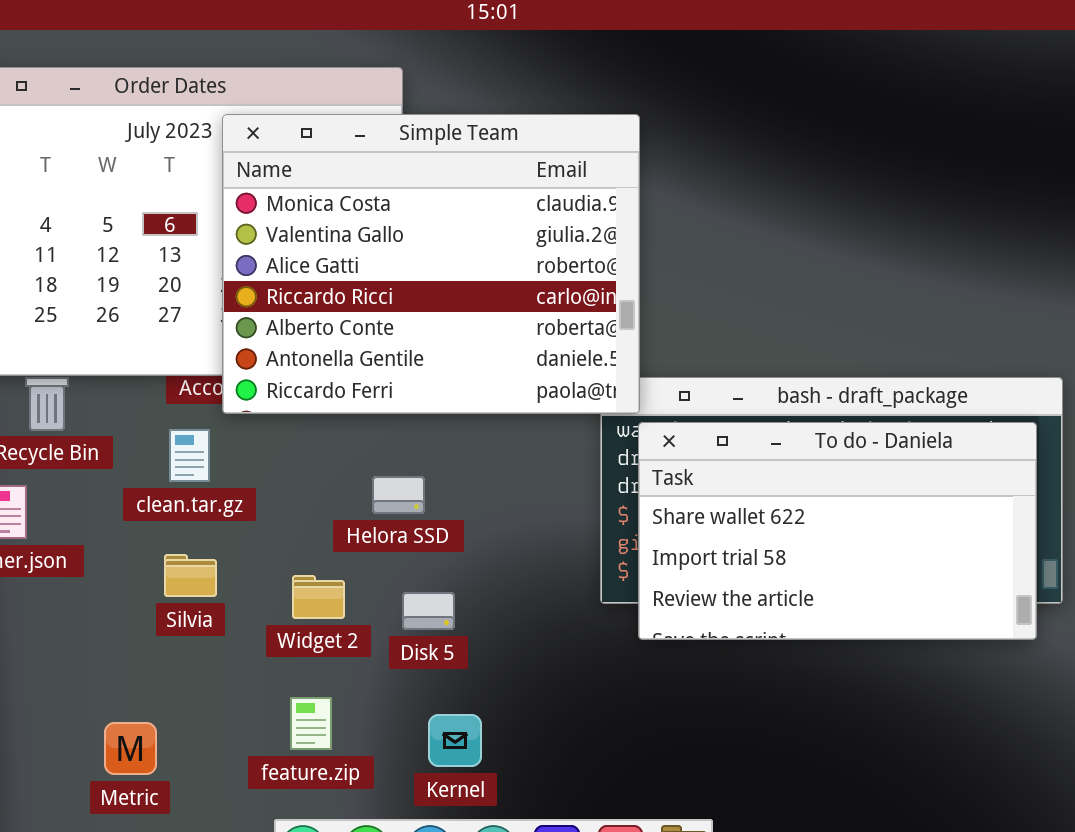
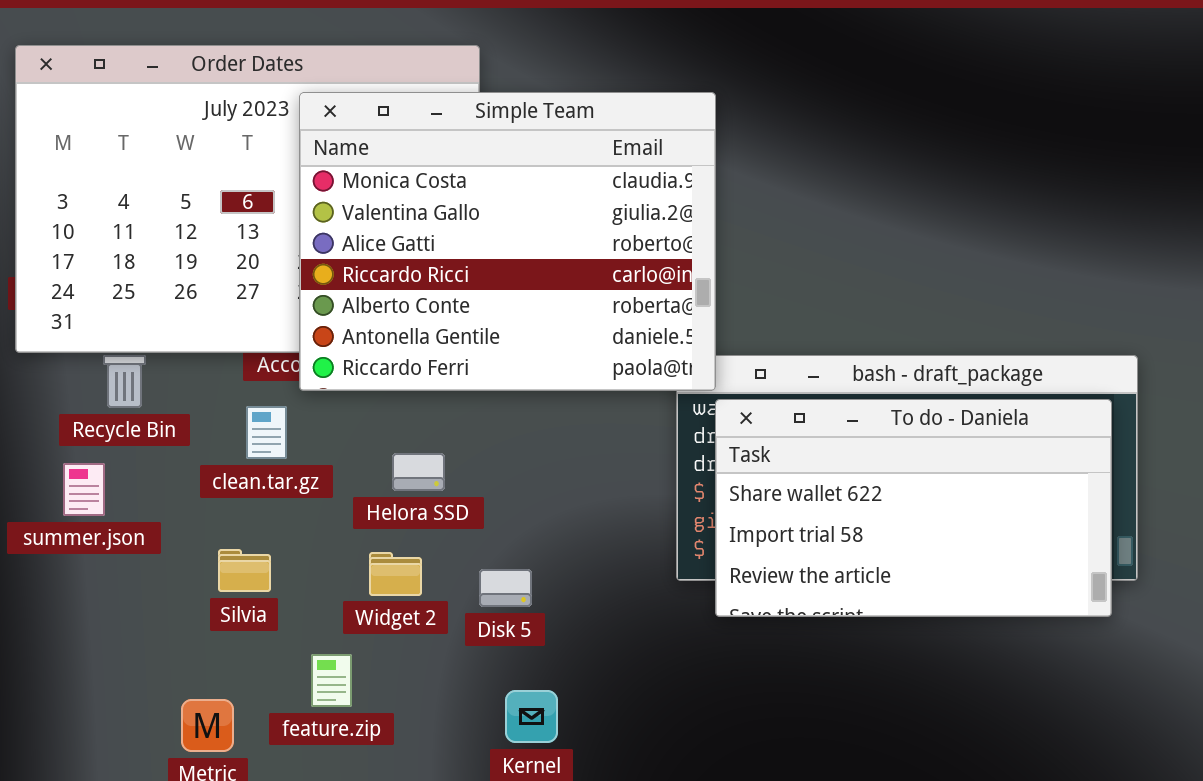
Helora SSD: [372,476,425,514] -> [392,453,445,491], moved
Silvia: [164,554,217,597] -> [218,549,271,592], moved
feature.zip: [290,697,332,750] -> [311,654,352,707], moved

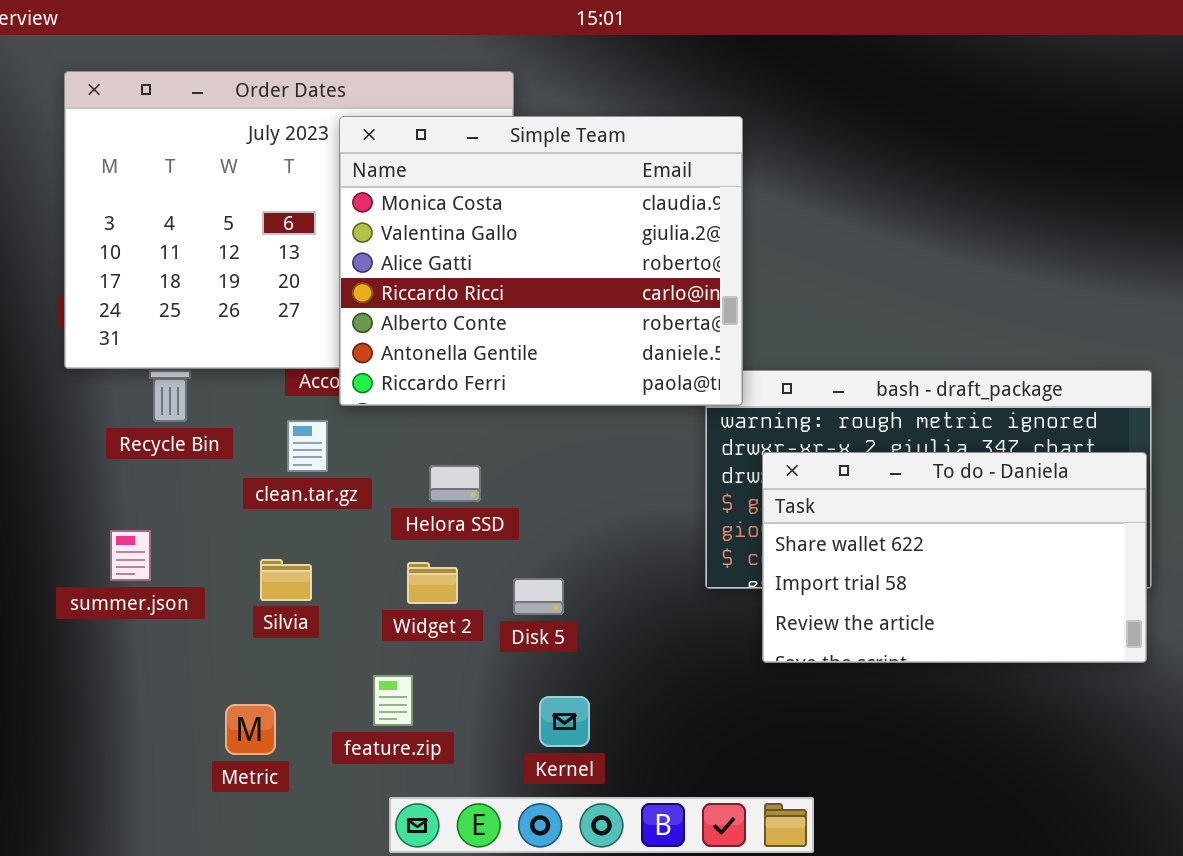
To do - Daniela: [715,399,1112,617] -> [762,452,1147,663], moved
summer.json: [63,463,105,516] -> [110,530,151,581], moved
feature.zip: [311,654,352,707] -> [373,675,413,726], moved

